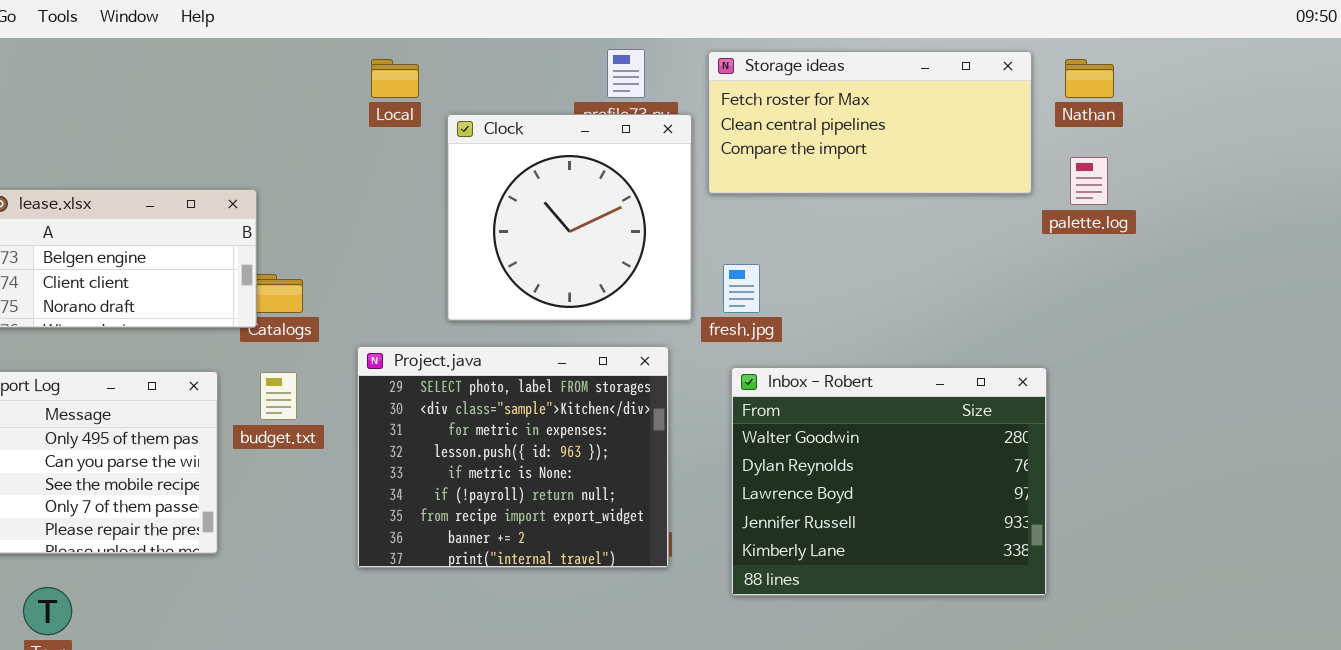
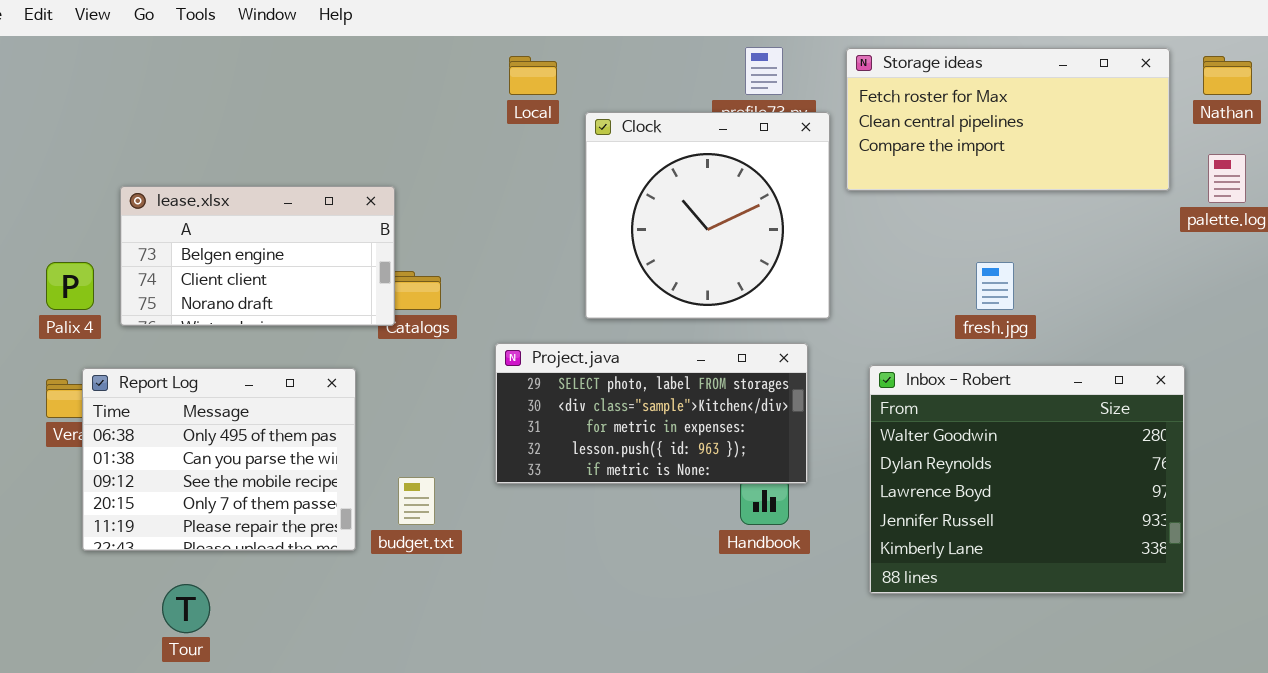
fresh.jpg: [723,264,760,313] -> [976,262,1014,310], moved
Project.java: [357,346,669,568] -> [495,343,808,484], resized
budget.txt: [260,372,297,420] -> [398,477,435,525], moved

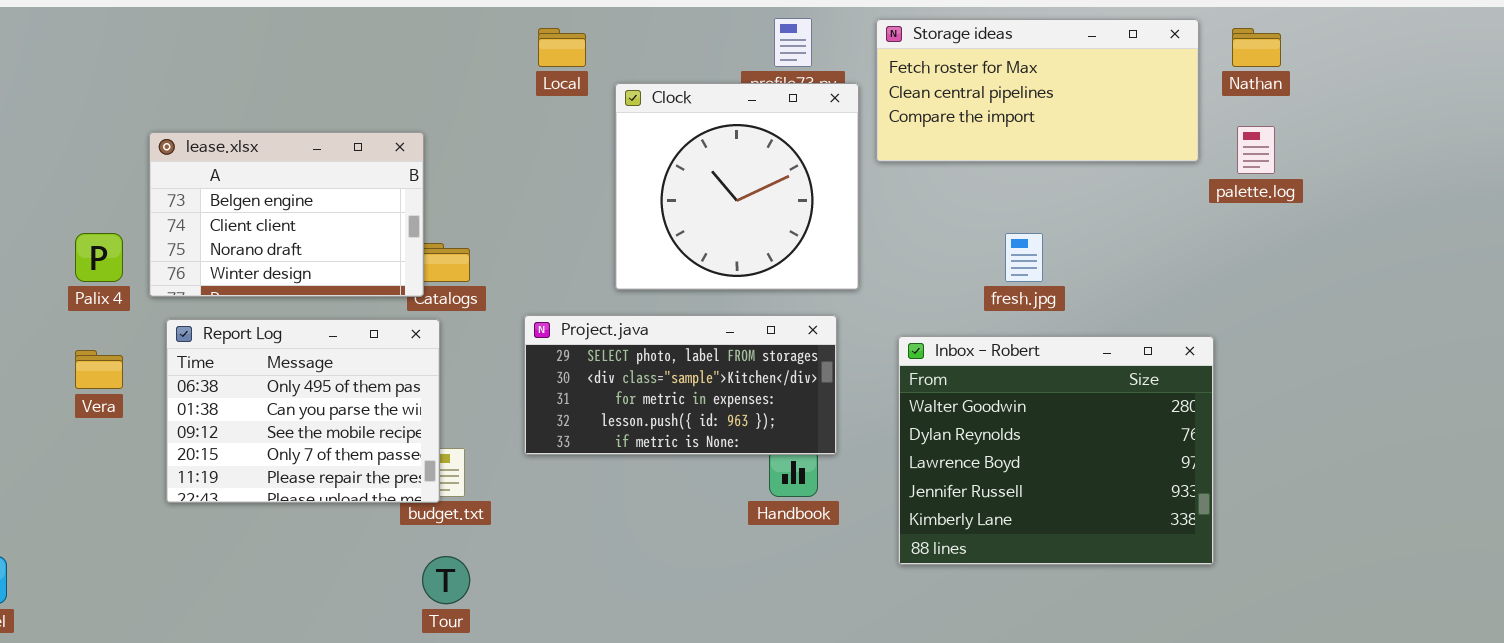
lease.xlsx: [120,186,395,326] -> [149,132,424,297], resized
Report Log: [82,368,356,551] -> [166,319,440,503], moved
Tour: [162,584,210,633] -> [422,556,470,604], moved

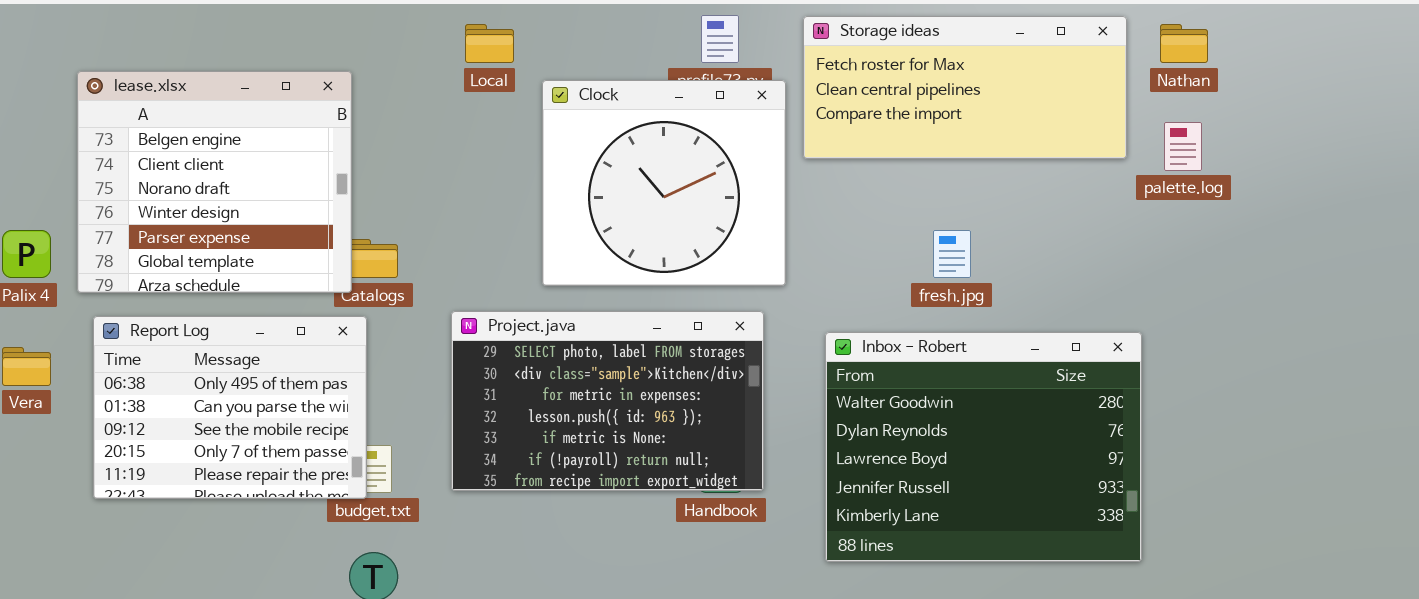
lease.xlsx: [149,132,424,297] -> [77,71,352,293], resized
Project.java: [524,315,837,455] -> [451,311,764,491], resized

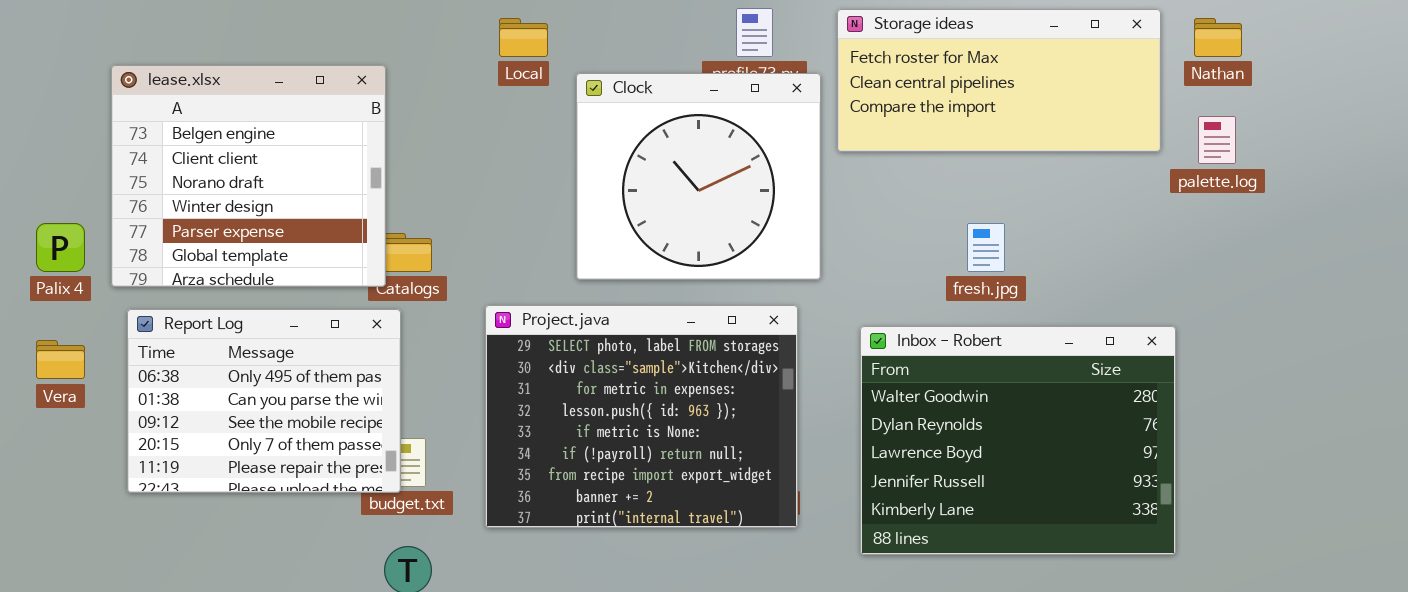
Project.java: [451,311,764,491] -> [485,305,798,528], resized

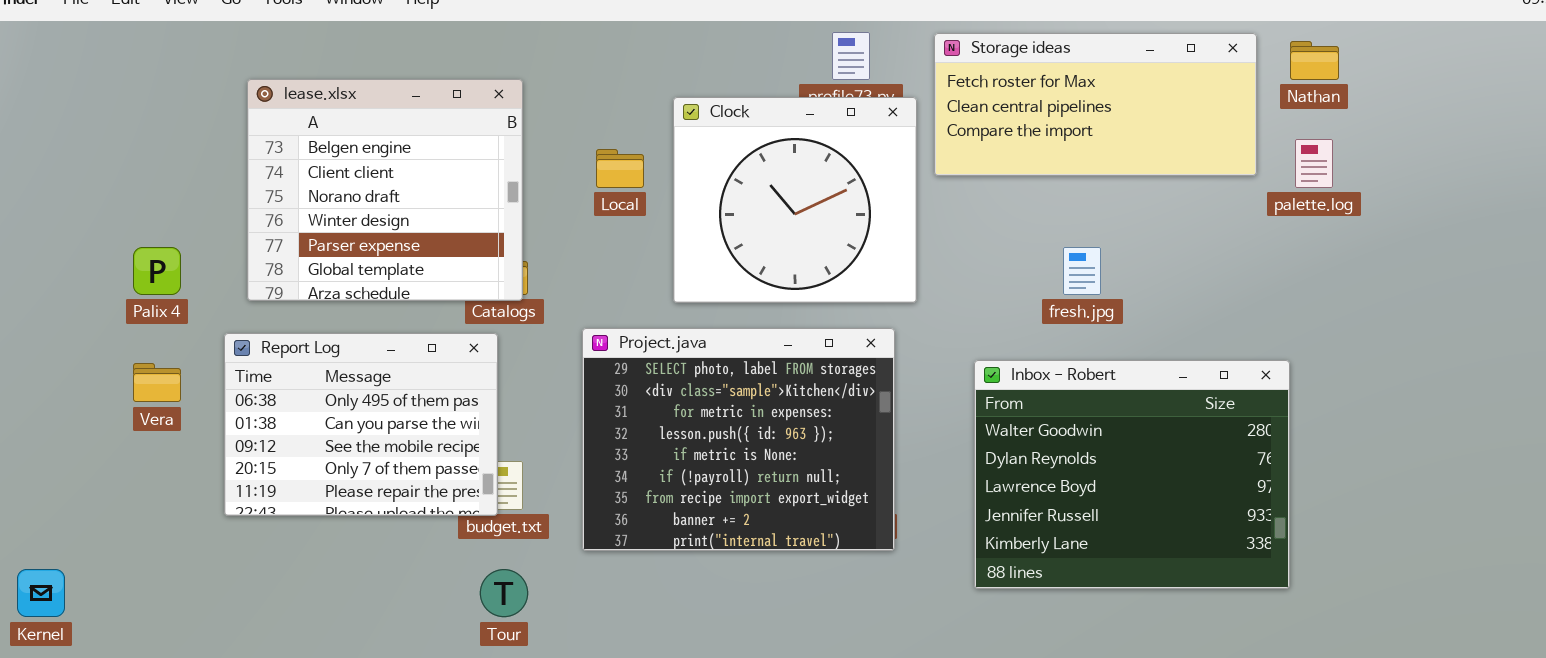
Local: [499,18,548,57] -> [596,149,644,188], moved
lease.xlsx: [111,65,386,287] -> [247,79,523,301], moved
Inbox - Robert: [860,326,1176,555] -> [974,360,1290,589], moved

